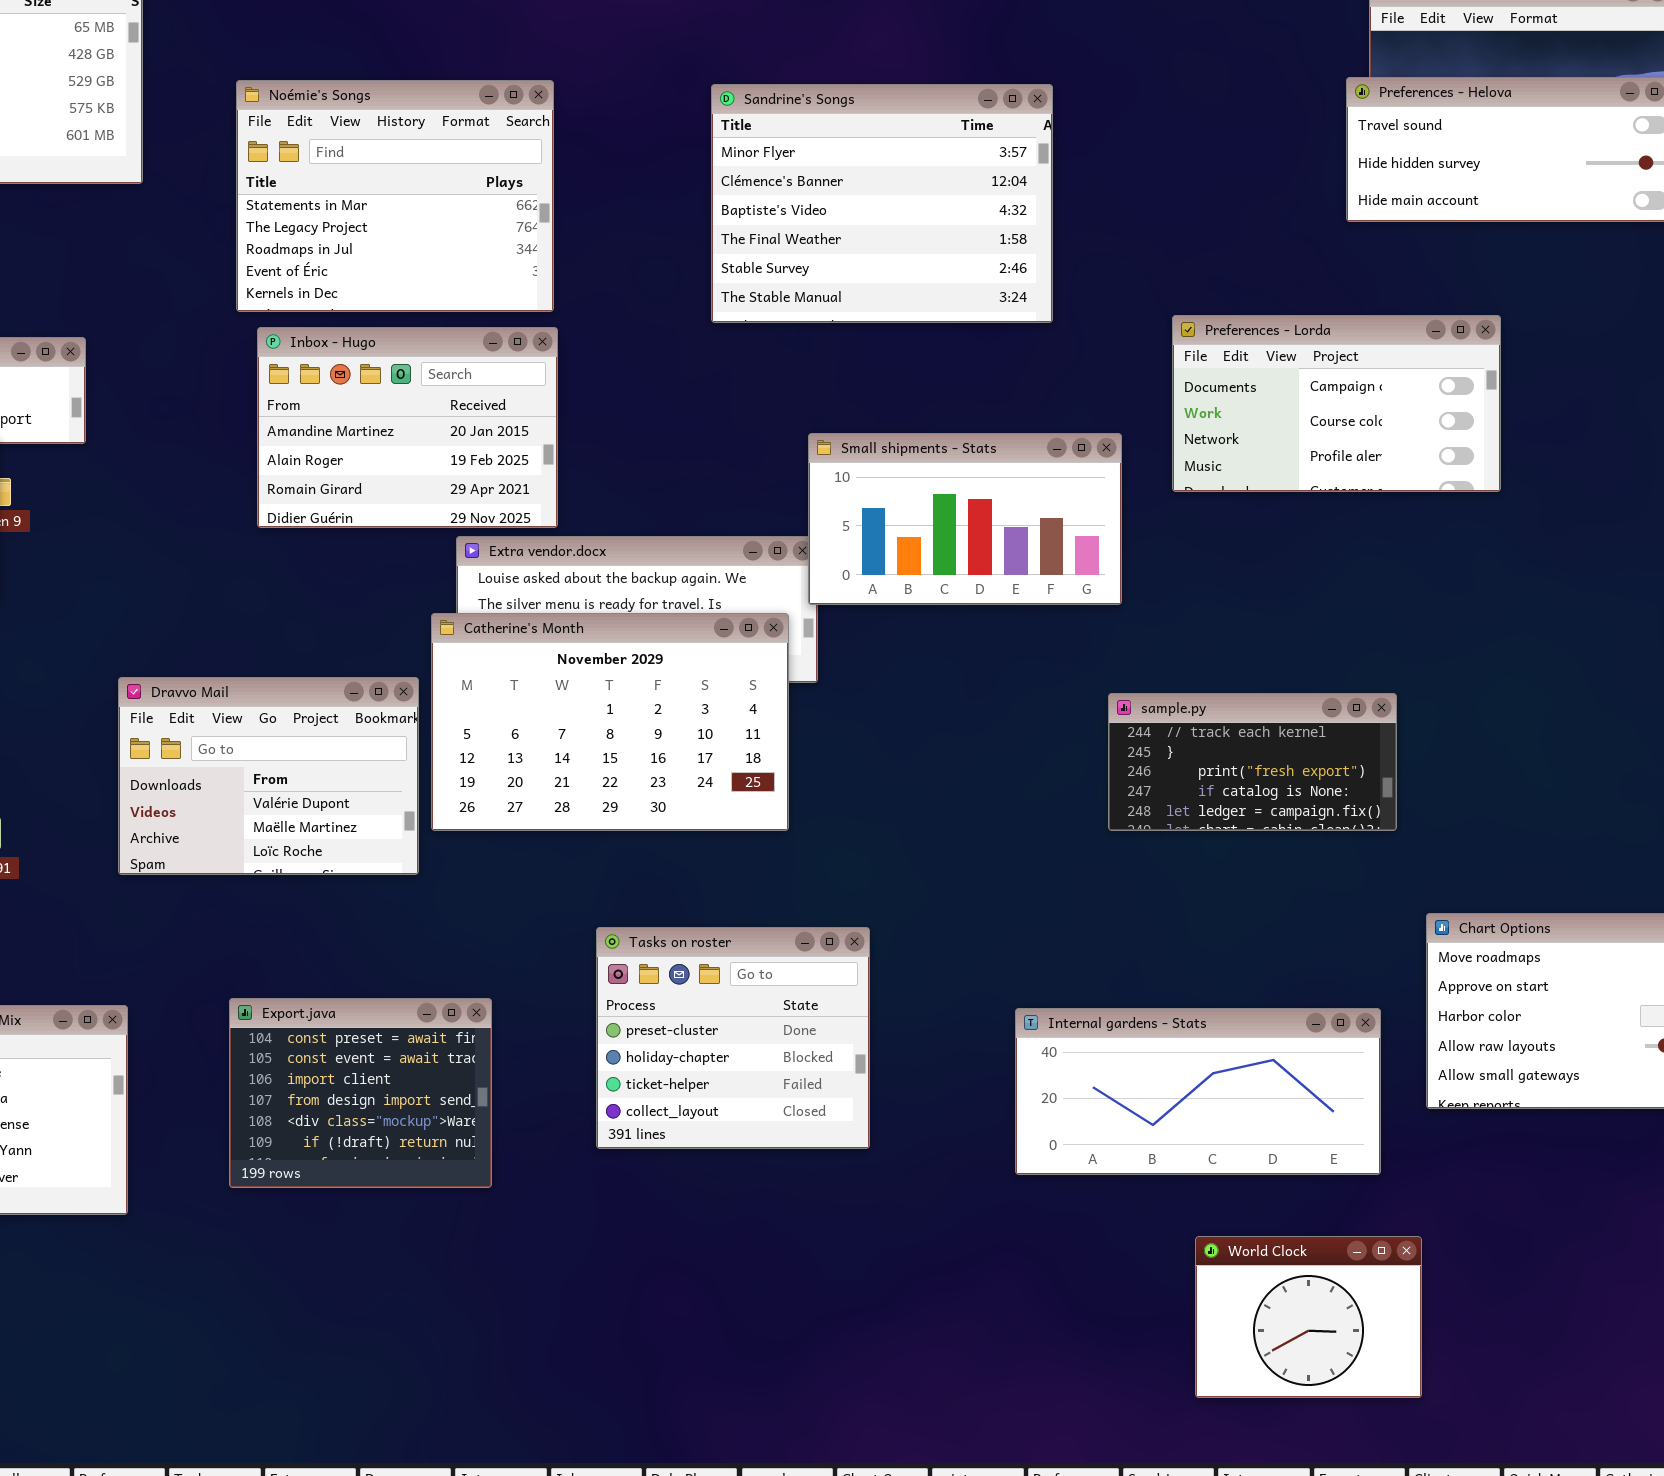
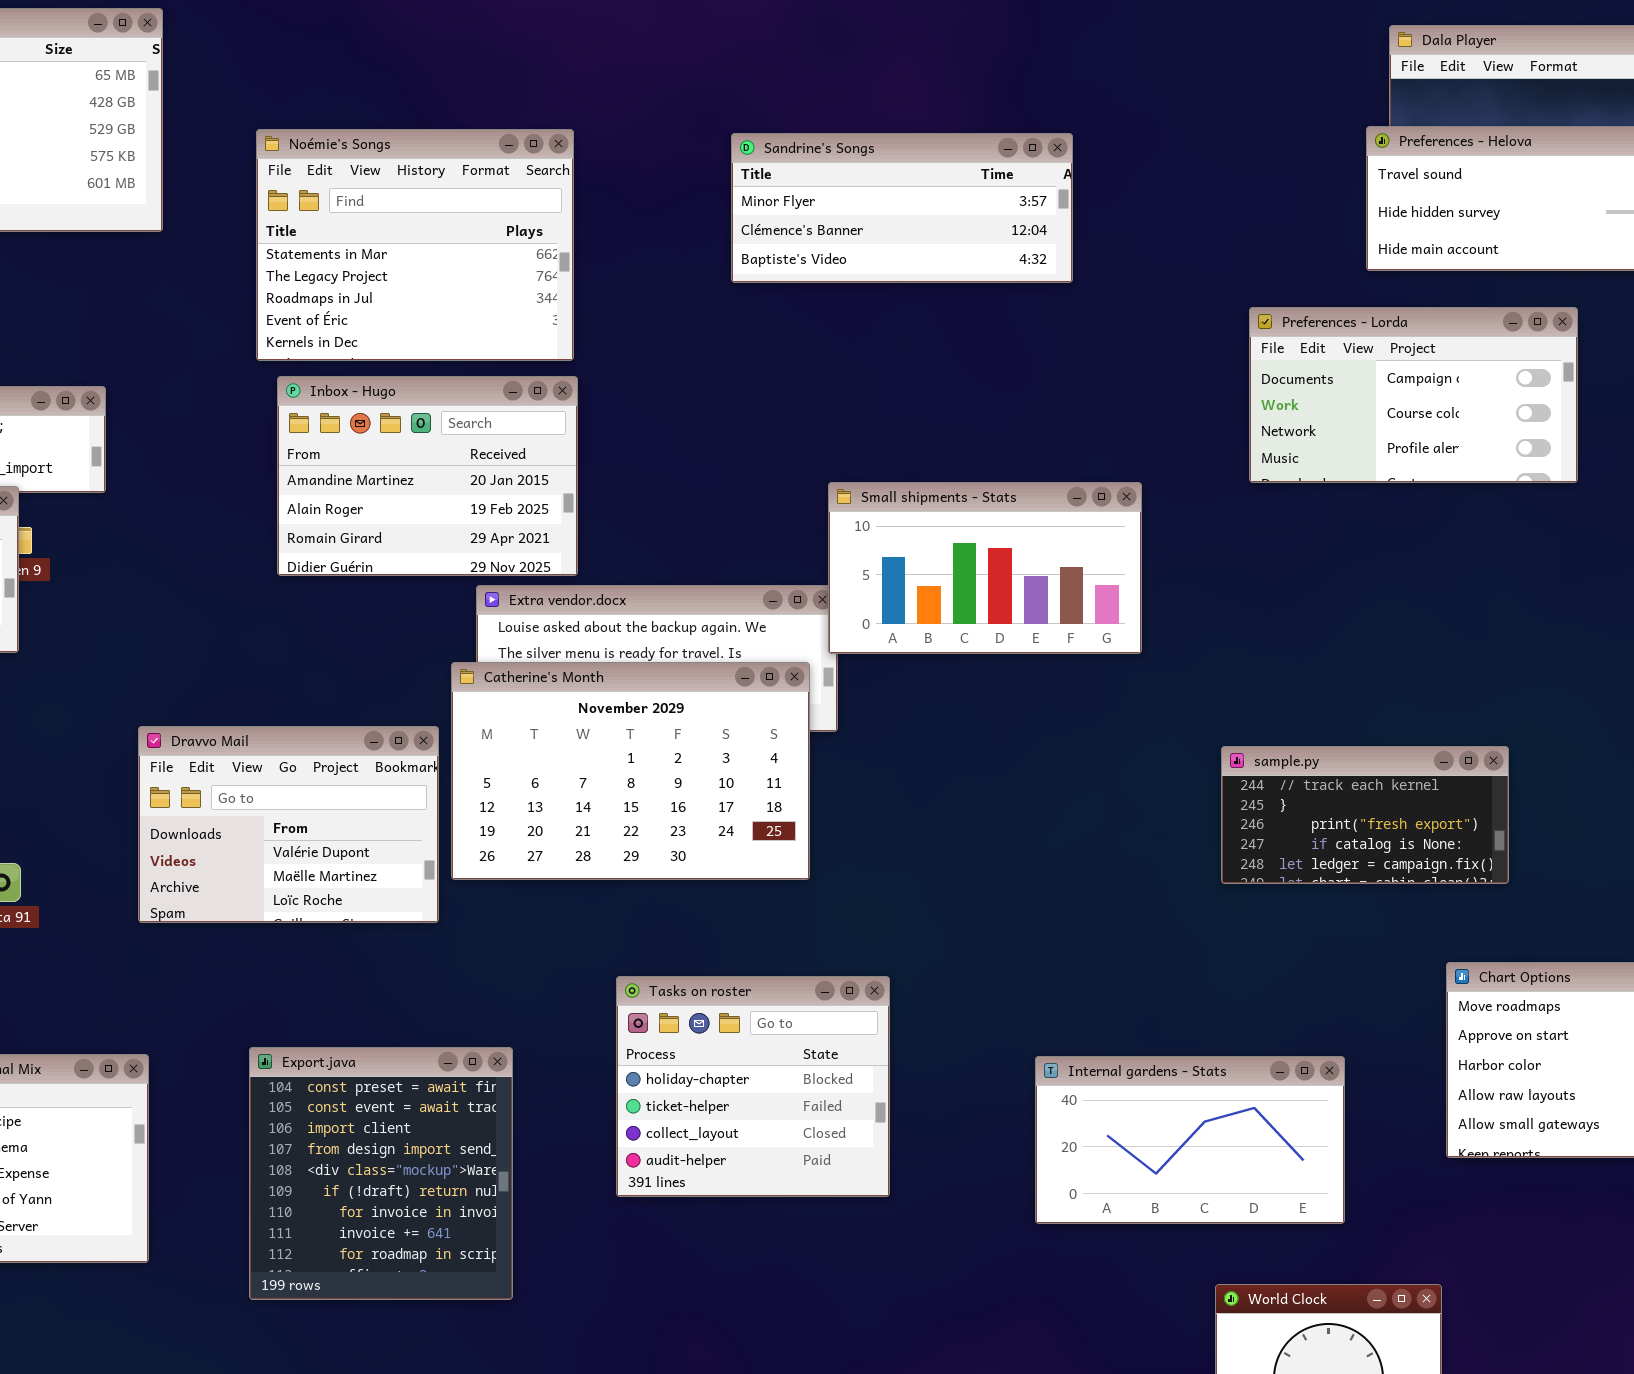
Sandrine's Songs: [711,84,1053,323] -> [731,133,1073,283], resized
Preferences - Lorda: [1172,315,1501,492] -> [1249,307,1578,483], moved
sample.py: [1108,693,1397,831] -> [1221,746,1509,884], moved
Tasks on roster: [596,927,870,1149] -> [616,976,890,1197], scrolled down 1 row
Export.java: [229,998,492,1188] -> [249,1047,513,1300], resized
Internal gardens - Stats: [1015,1008,1381,1175] -> [1035,1056,1345,1224], resized

